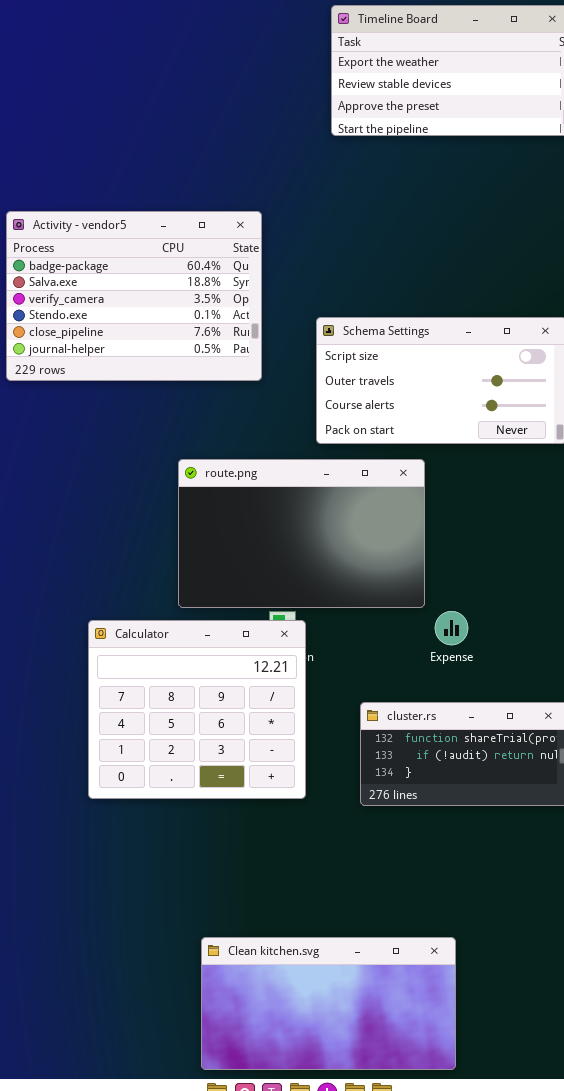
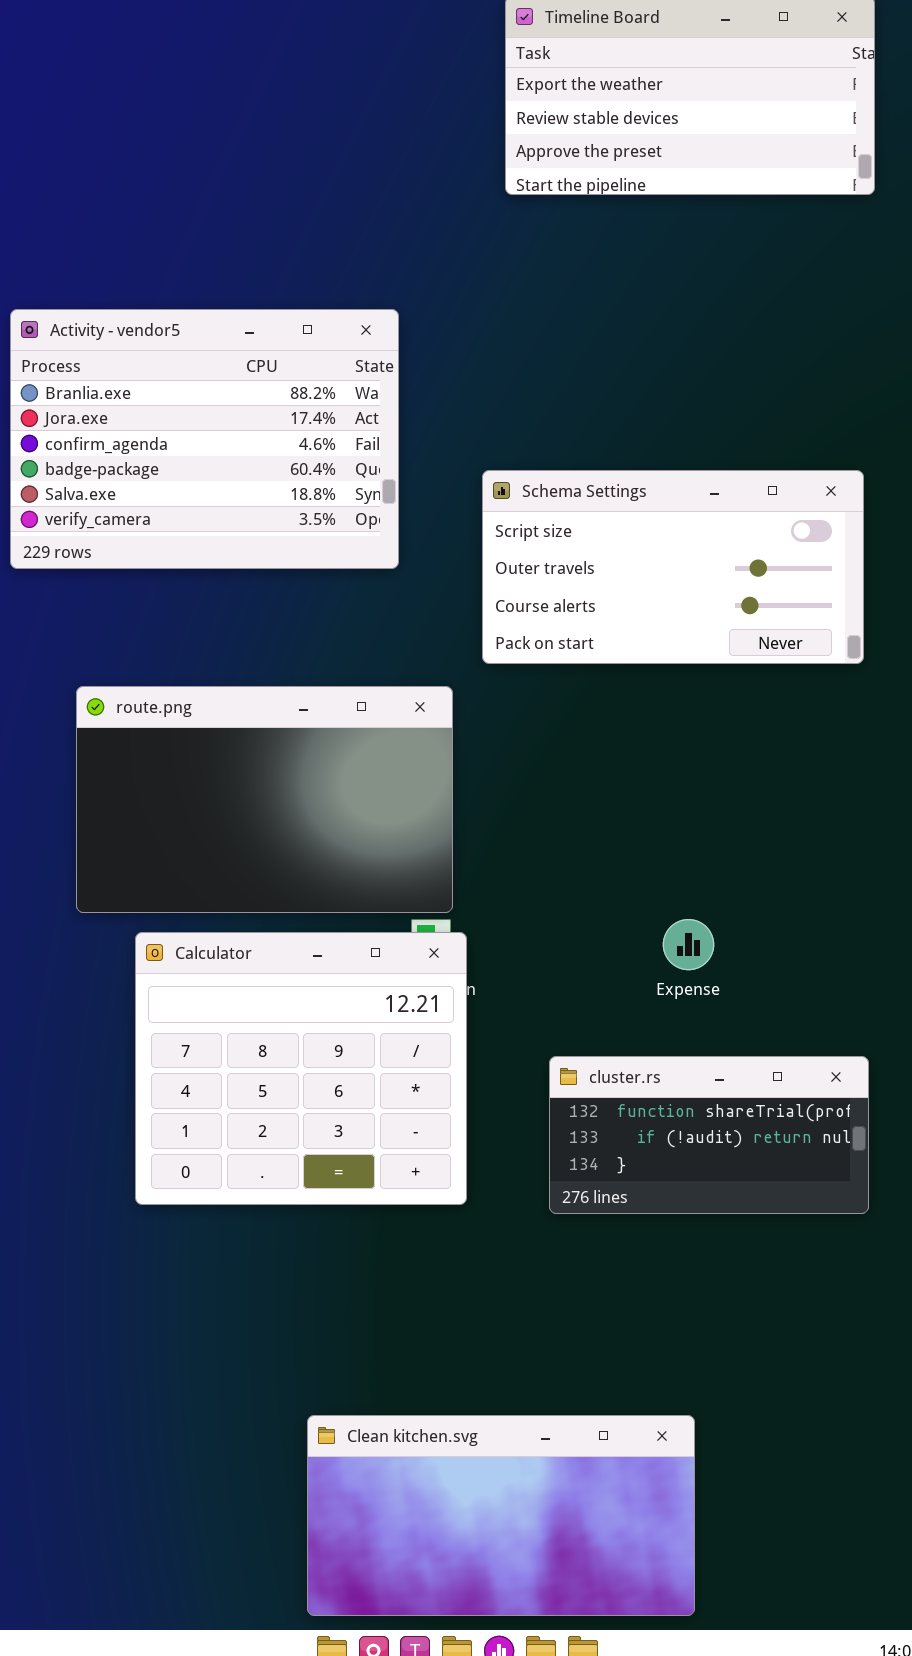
Activity - vendor5: [6,211,262,381] -> [10,309,399,569], scrolled up 3 rows
route.png: [178,459,425,608] -> [76,686,453,913], moved

